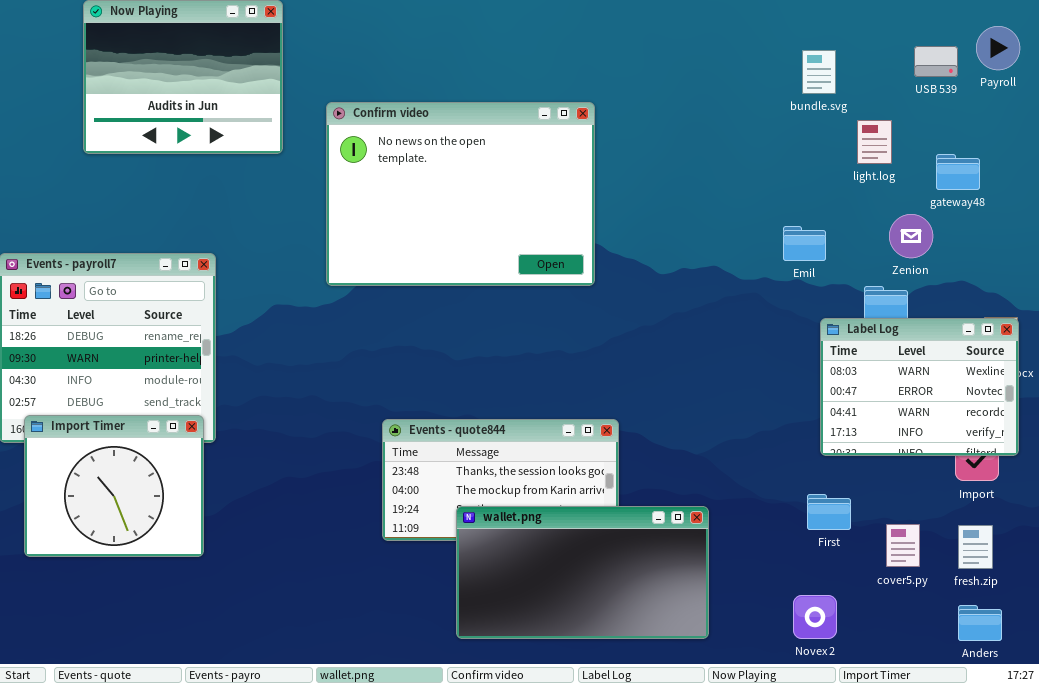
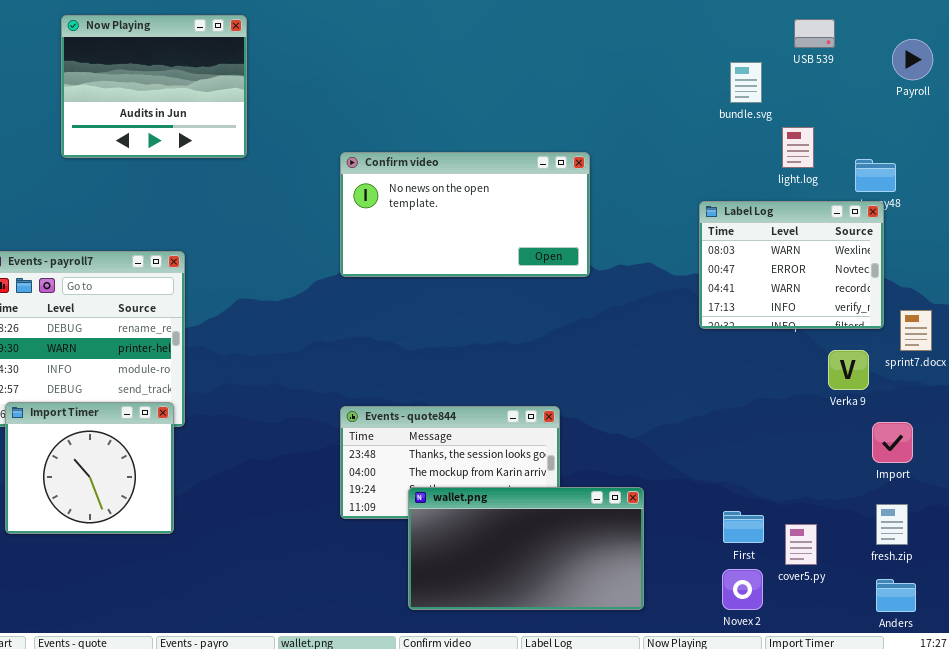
USB 539: [914,46,958,77] -> [794,19,835,48], moved
Confirm video: [326,102,595,286] -> [340,152,590,277], moved, resized
Label Log: [820,318,1019,456] -> [699,201,884,329], moved
First: [807,494,851,530] -> [723,511,764,543], moved
cover5.py: [886,524,920,567] -> [785,524,817,565], moved

